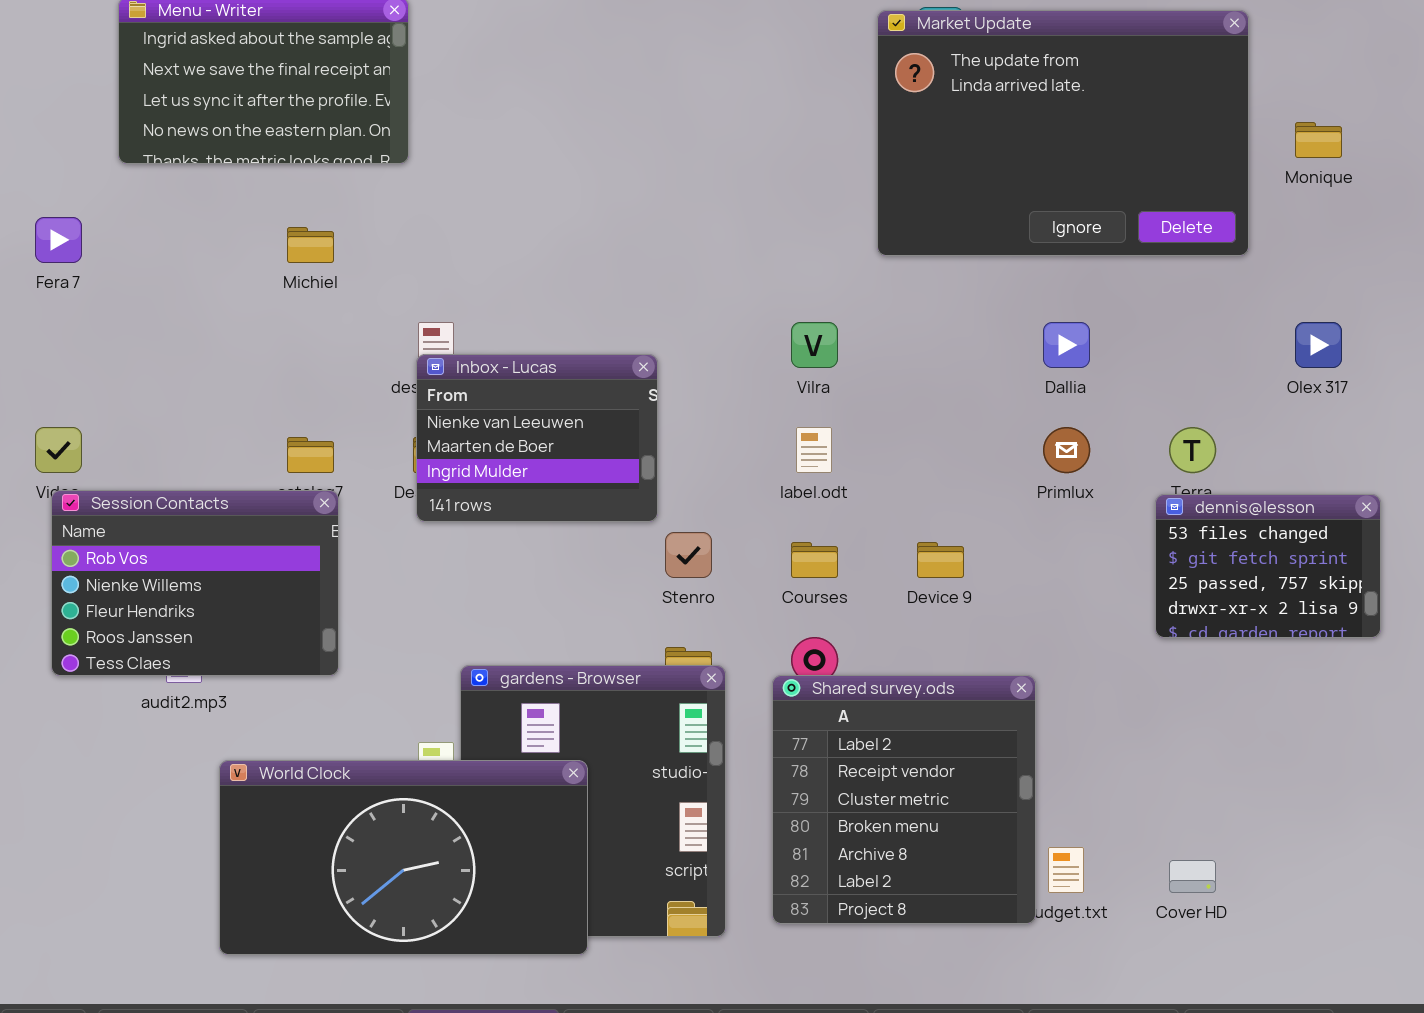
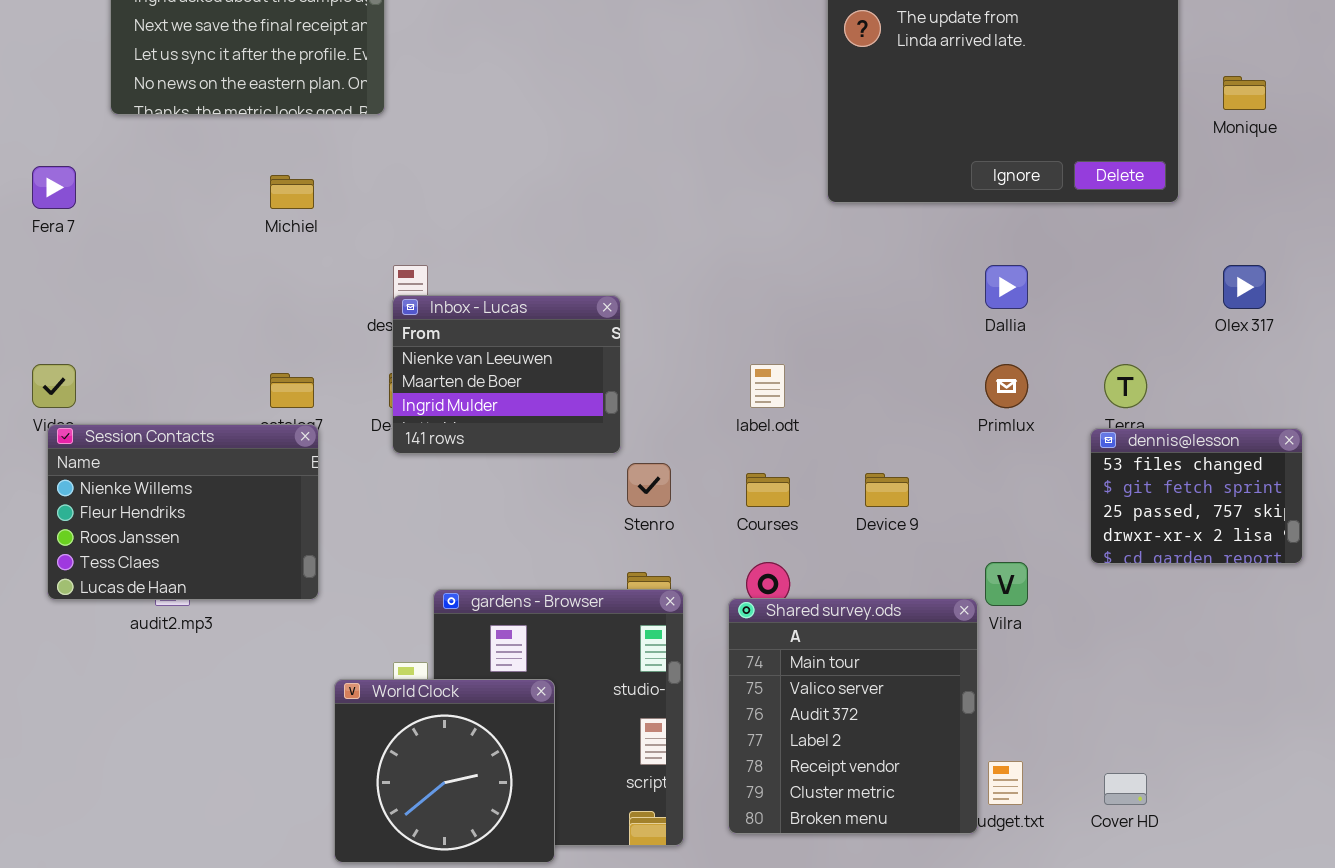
Vilra: [791,322,838,368] -> [985,562,1028,606], moved
Session Contacts: [51,490,339,676] -> [47,424,319,600], scrolled down 1 row
Shared survey.ods: [772,675,1036,924] -> [728,598,978,834], scrolled up 3 rows
World Clock: [219,760,588,955] -> [334,679,555,863], resized

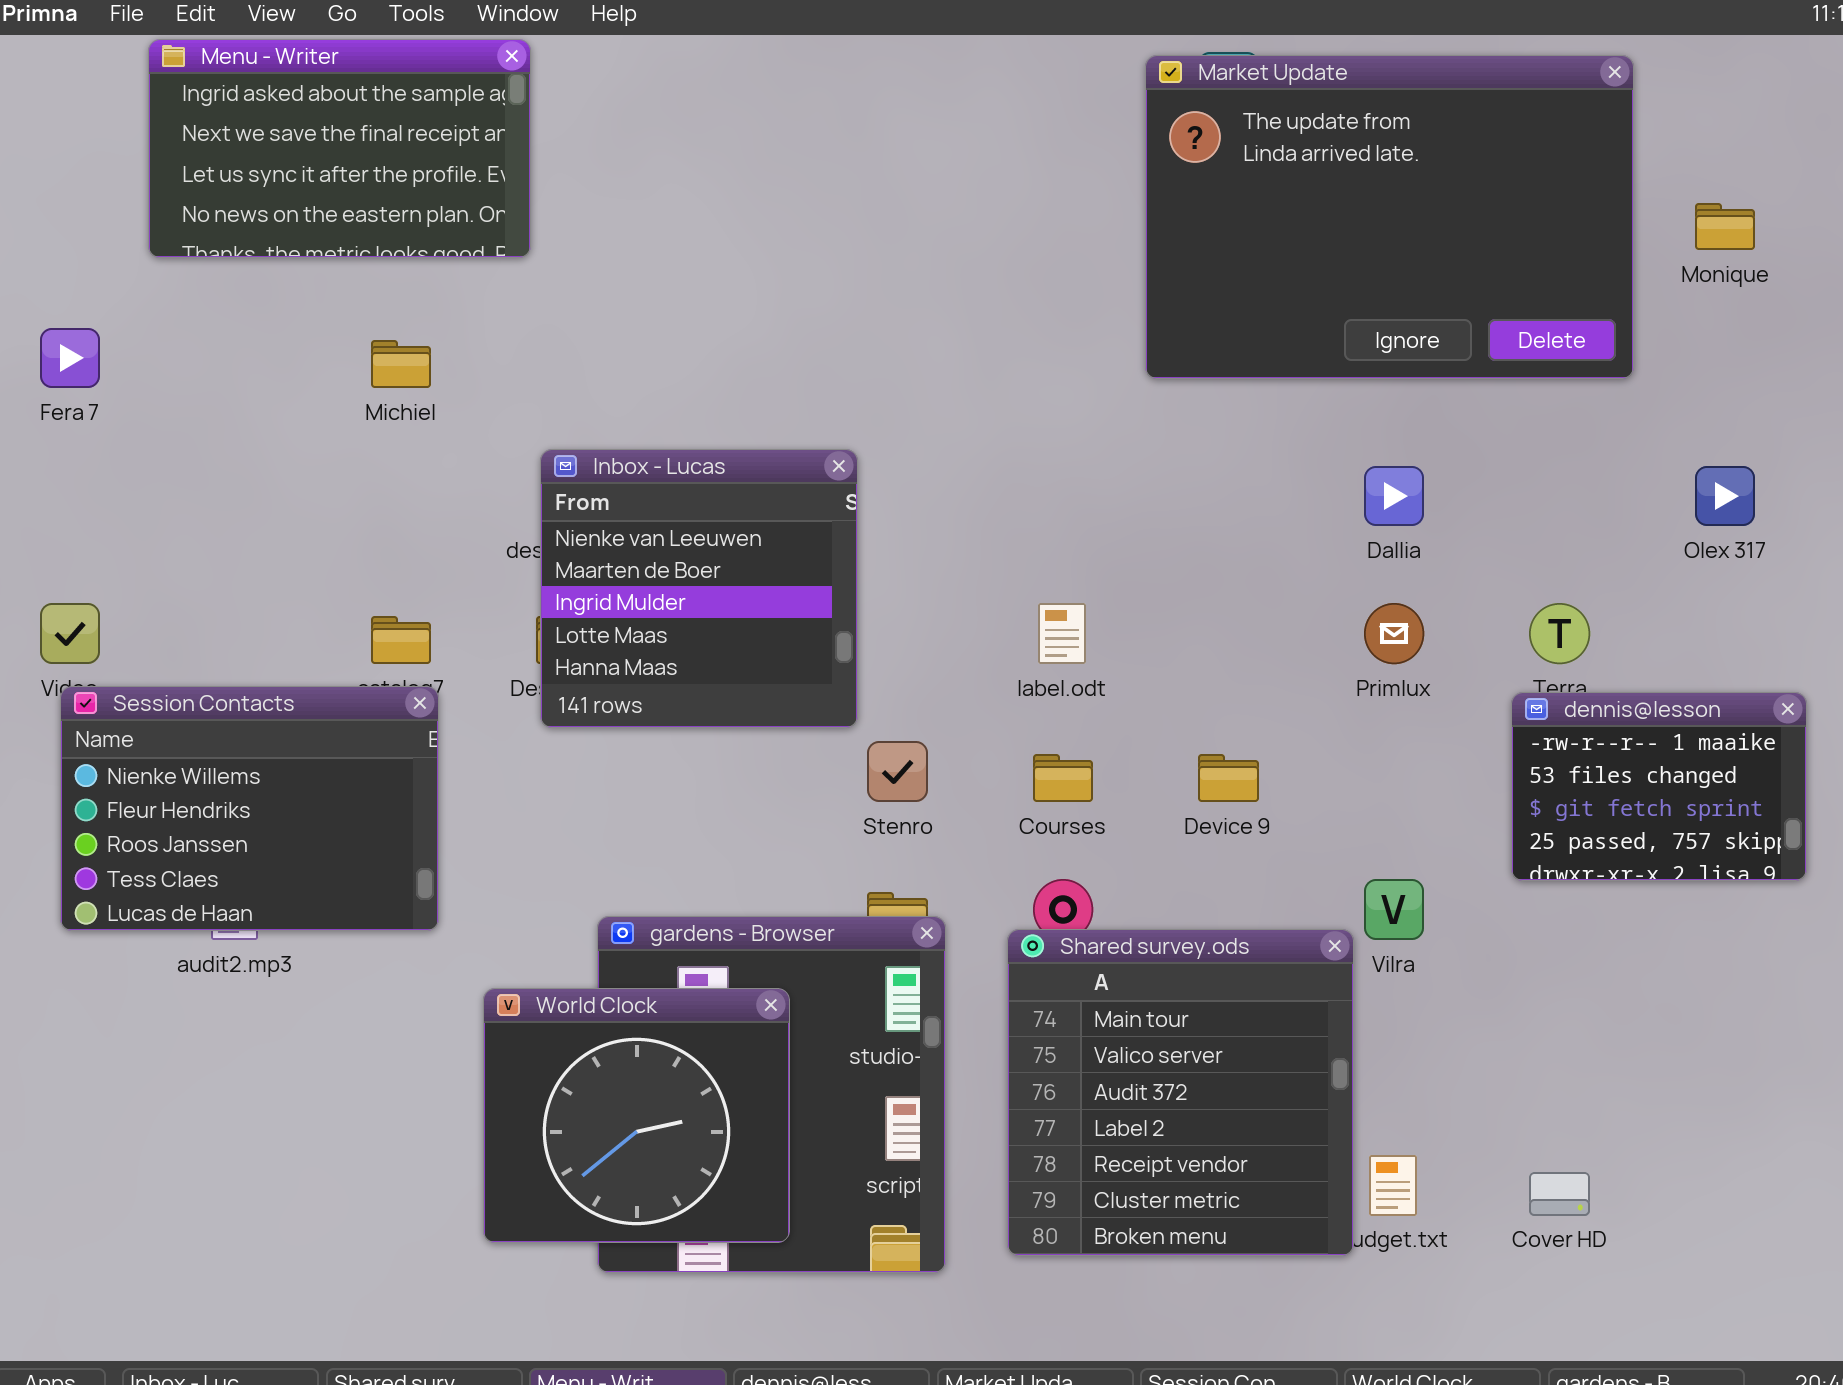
Inbox - Lucas: [392,295,621,454] -> [540,449,858,728], resized
dennis@lesson: [1090,428,1303,564] -> [1511,692,1807,881], scrolled up 1 row
World Clock: [334,679,555,863] -> [483,988,790,1243], moved

